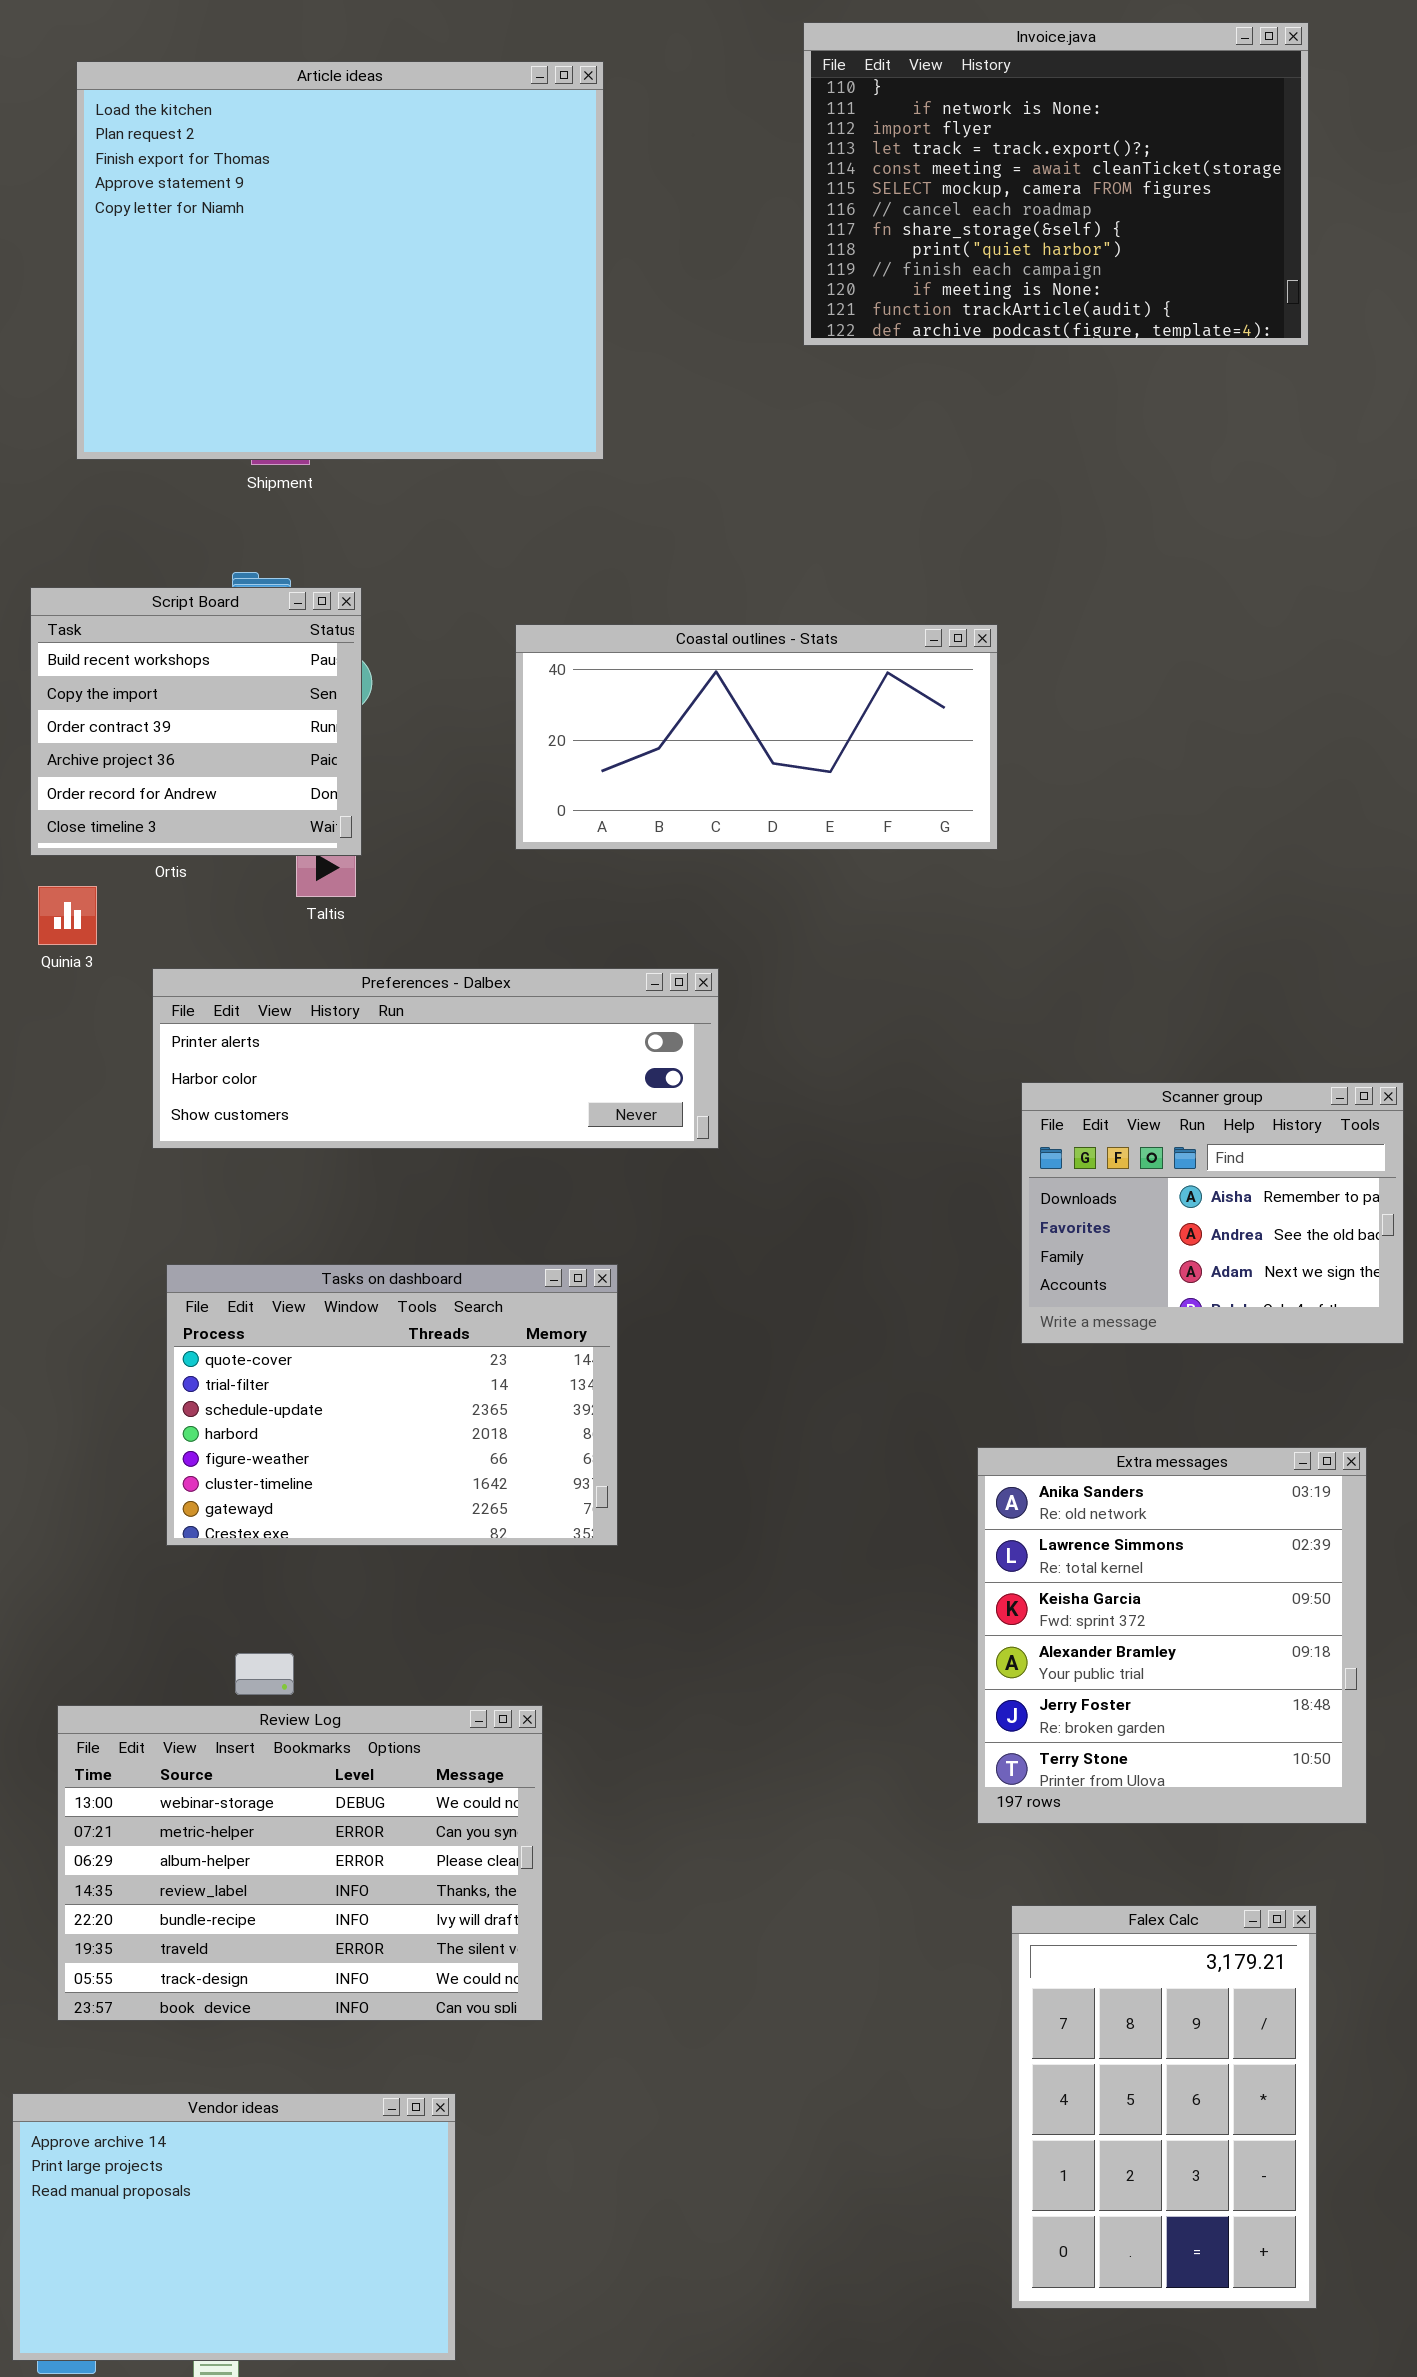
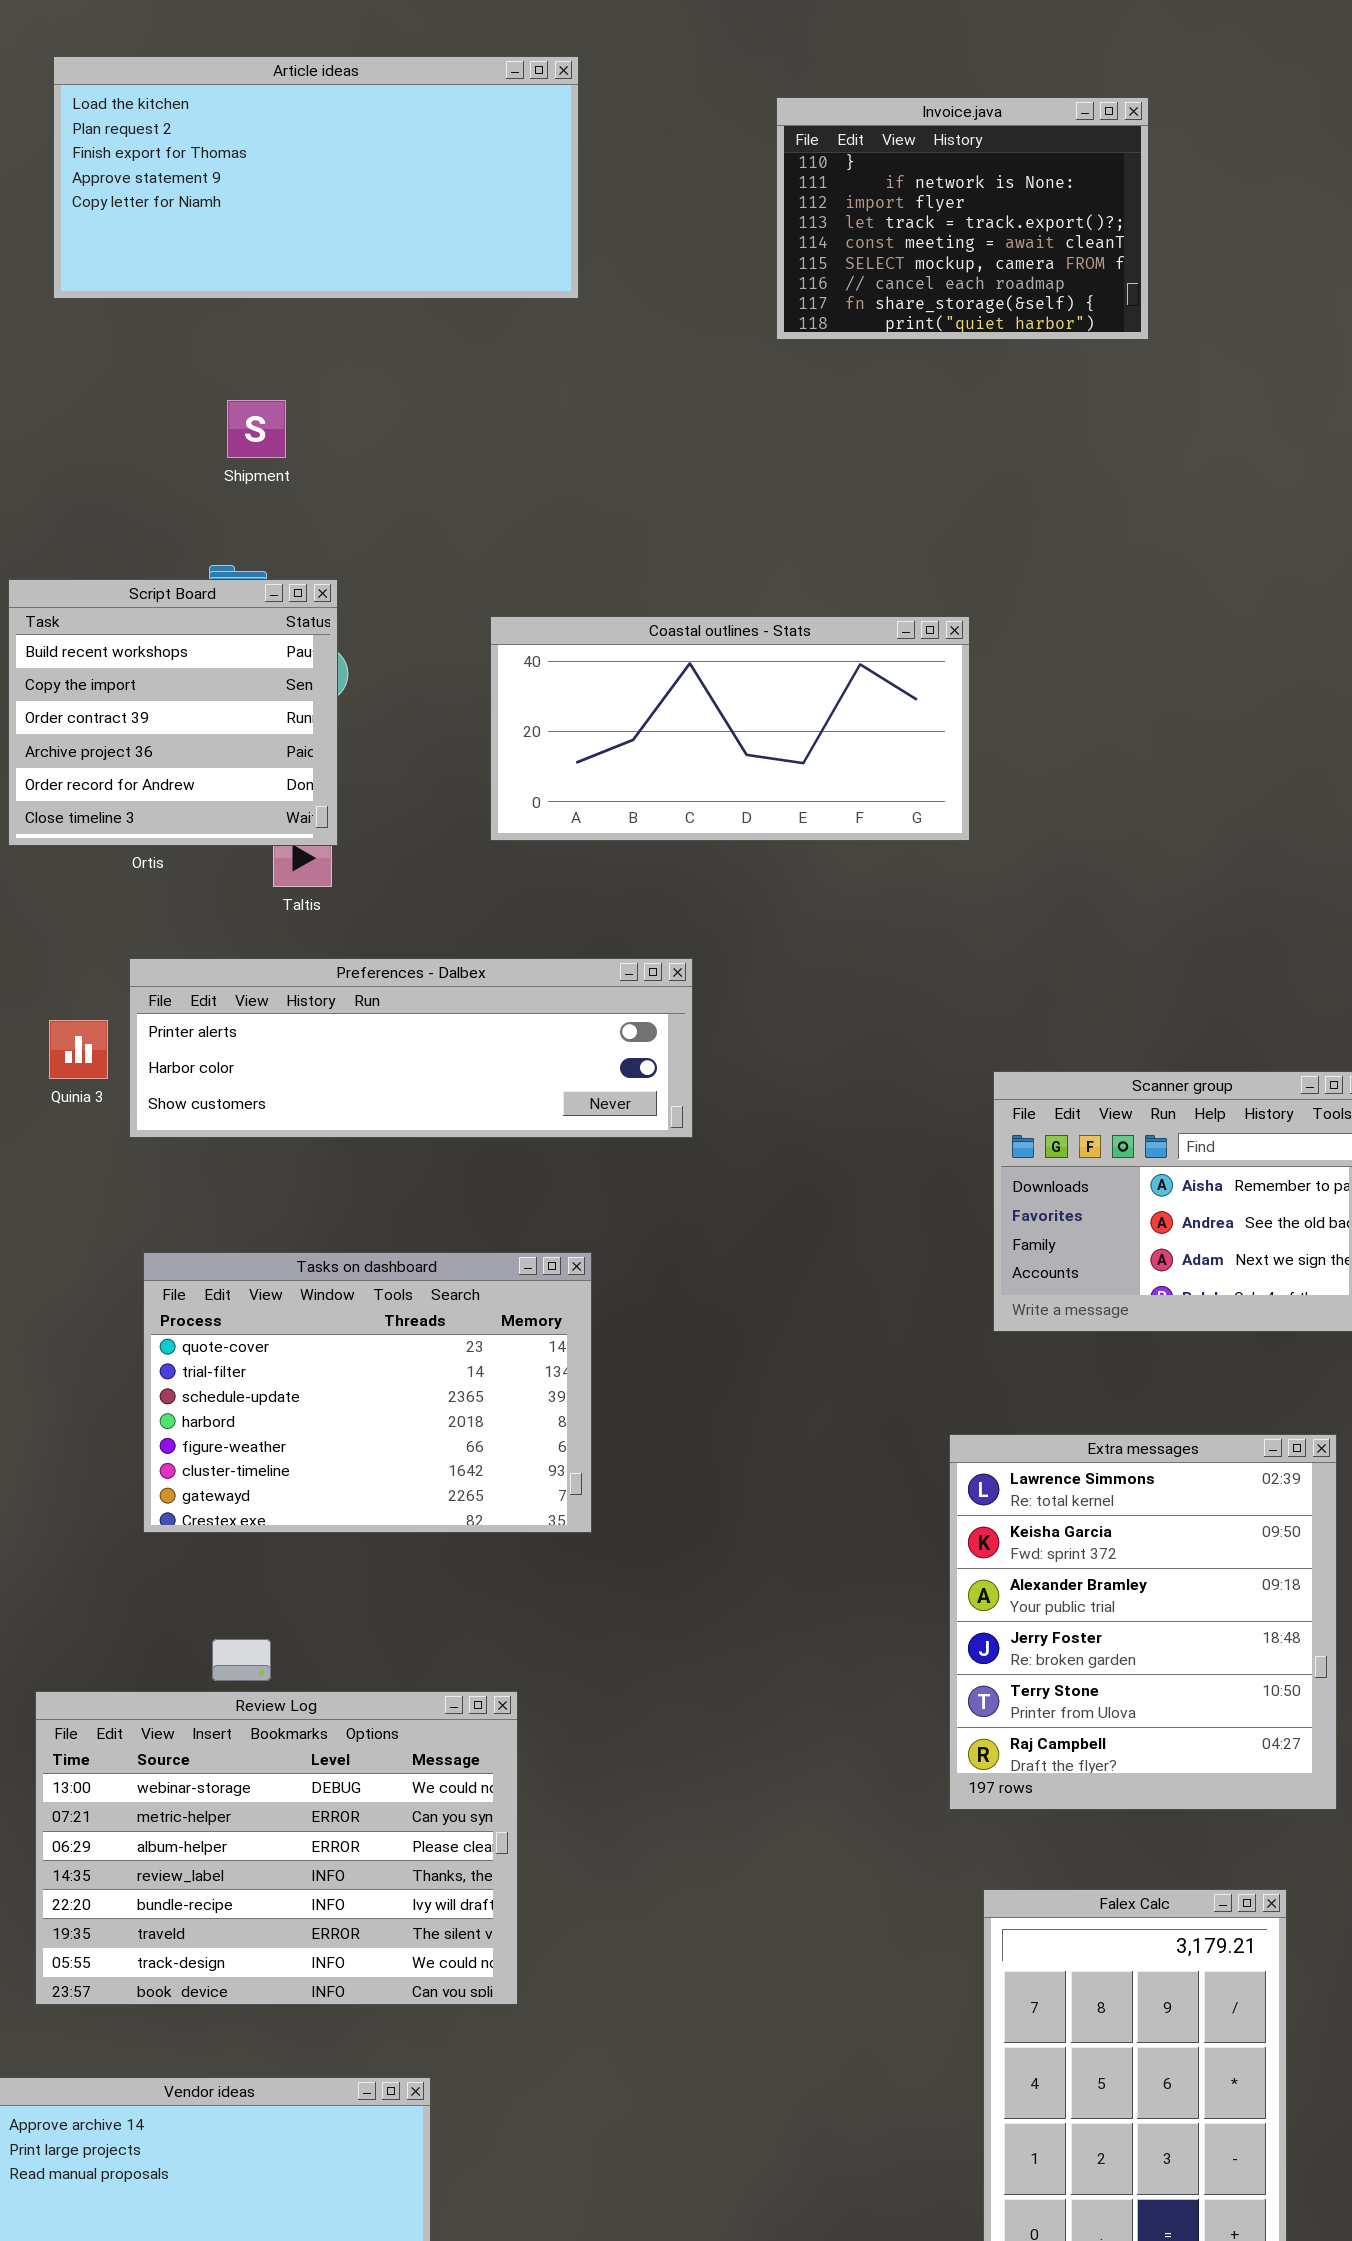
Invoice.java: [803,22,1309,346] -> [776,97,1149,340], resized
Article ideas: [76,61,604,460] -> [53,56,579,299], resized
Quinia 3: [38,886,97,945] -> [49,1020,108,1079], moved
Extra messages: [977,1447,1367,1824] -> [949,1434,1337,1810], scrolled down 1 row

